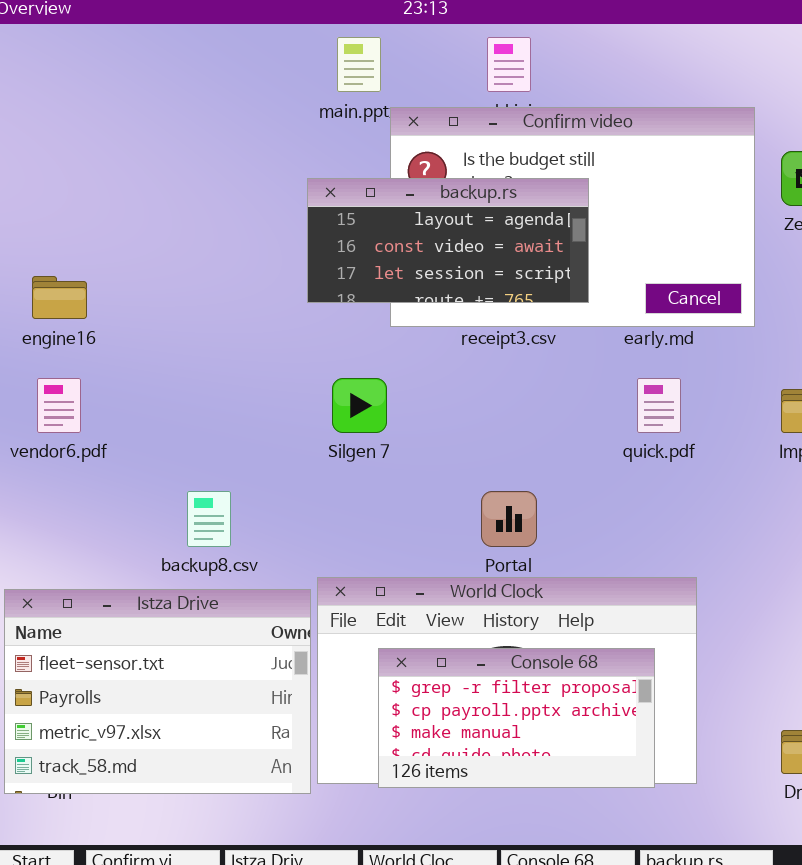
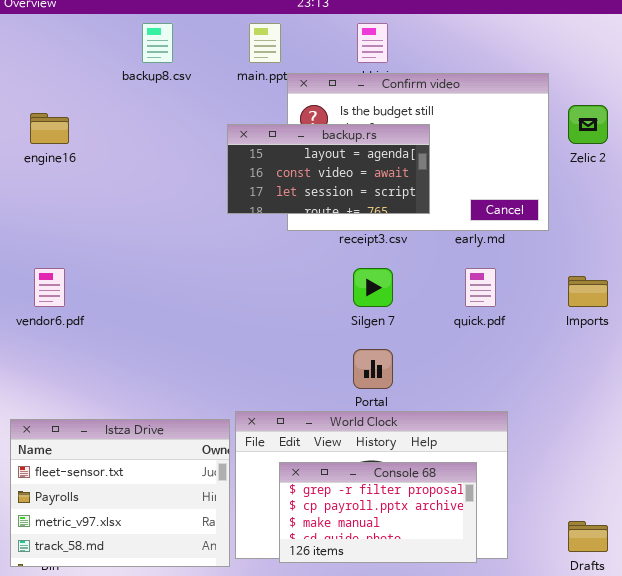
engine16: [32,276,87,319] -> [30,113,69,144], moved
Silgen 7: [332,378,387,433] -> [353,268,393,307], moved
backup8.csv: [187,491,231,547] -> [142,23,173,63], moved

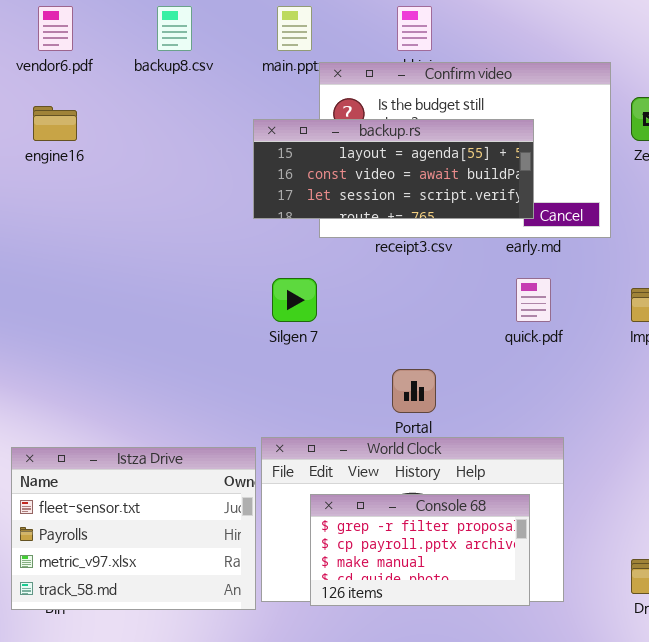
backup.rs: [227,124,430,214] -> [253,119,534,219], resized
vendor6.pdf: [34,268,65,307] -> [38,6,73,51], moved
Silgen 7: [353,268,393,307] -> [272,278,317,322], moved

